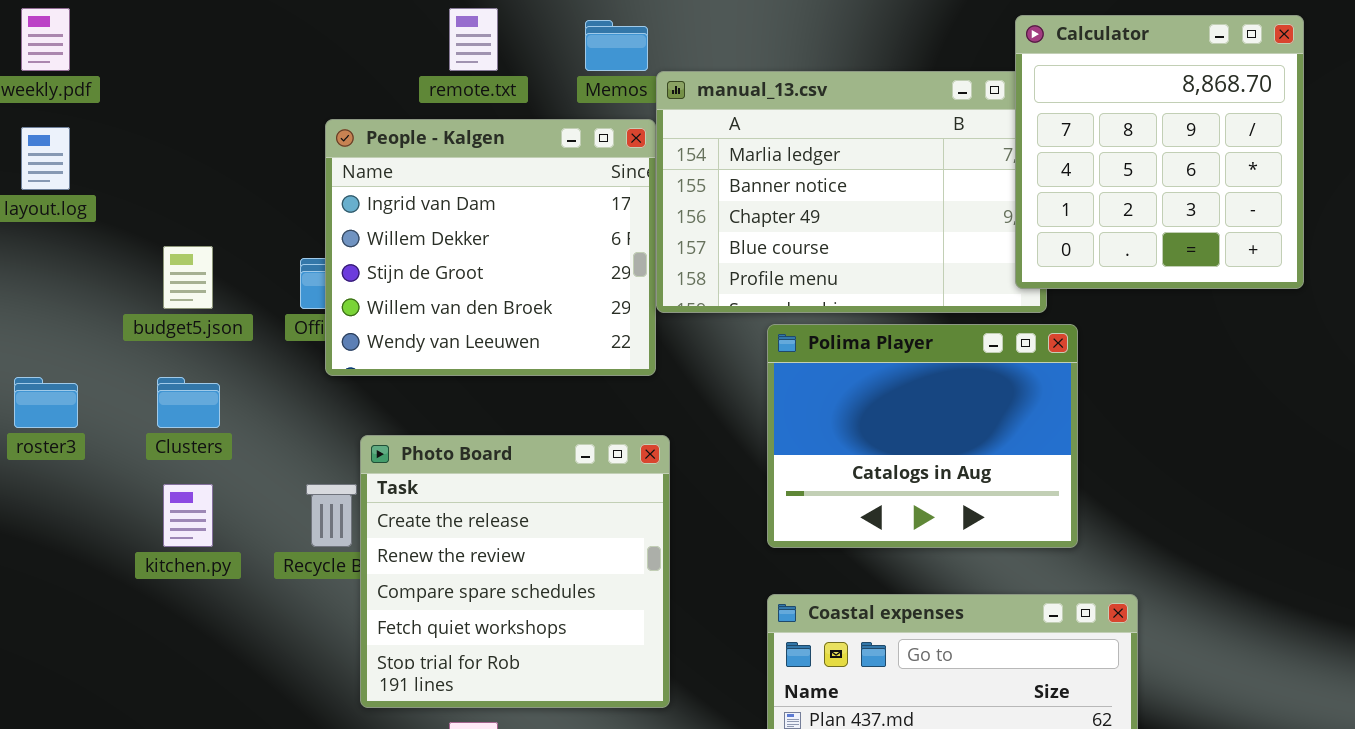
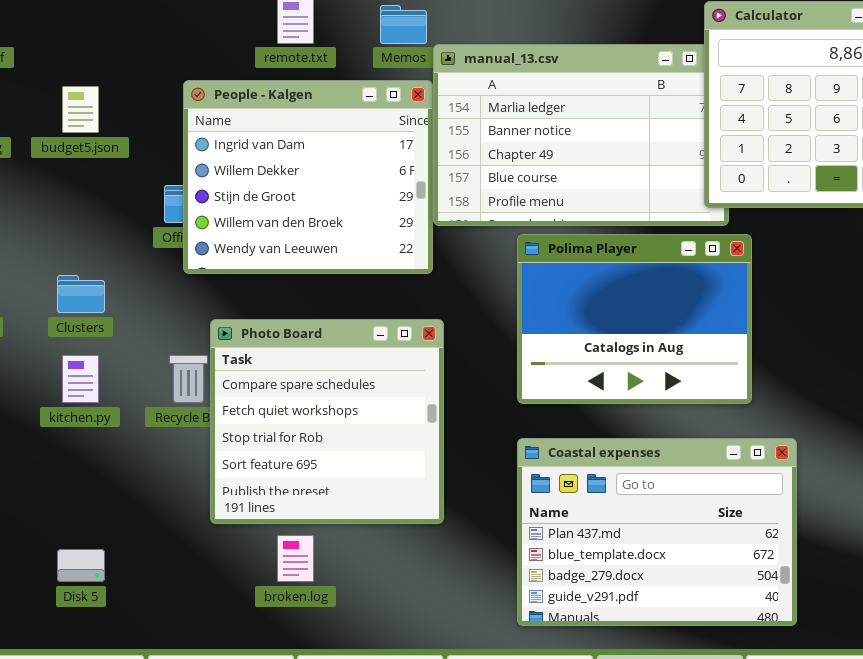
budget5.json: [163,246,213,309] -> [62,86,99,133], moved
Photo Board: [360,435,670,708] -> [210,319,444,524], scrolled down 2 rows

